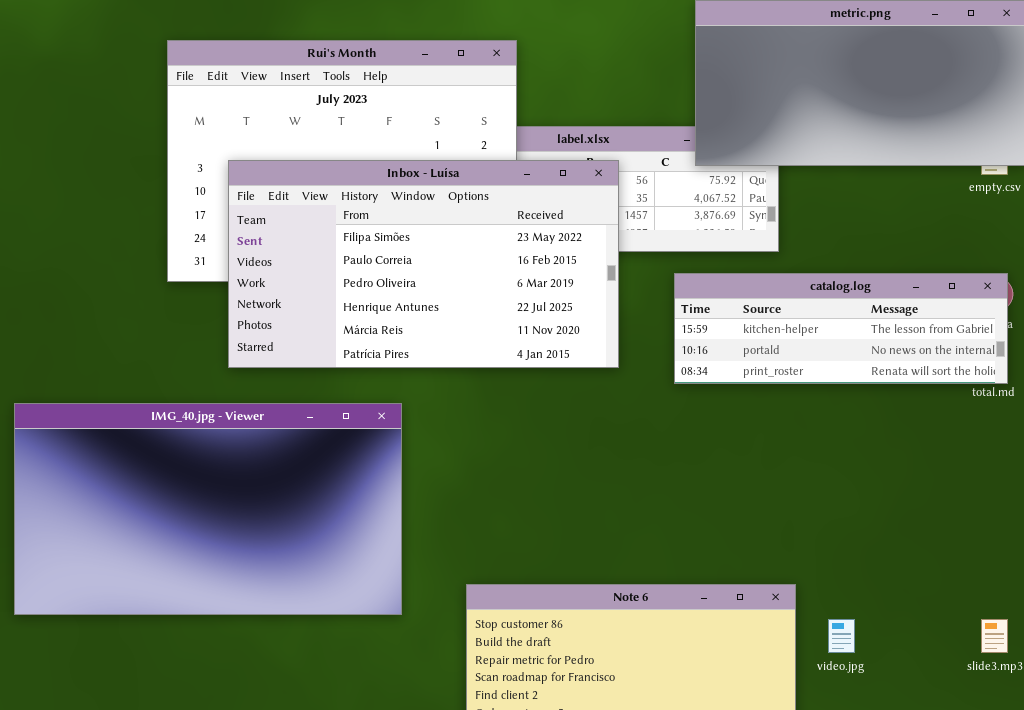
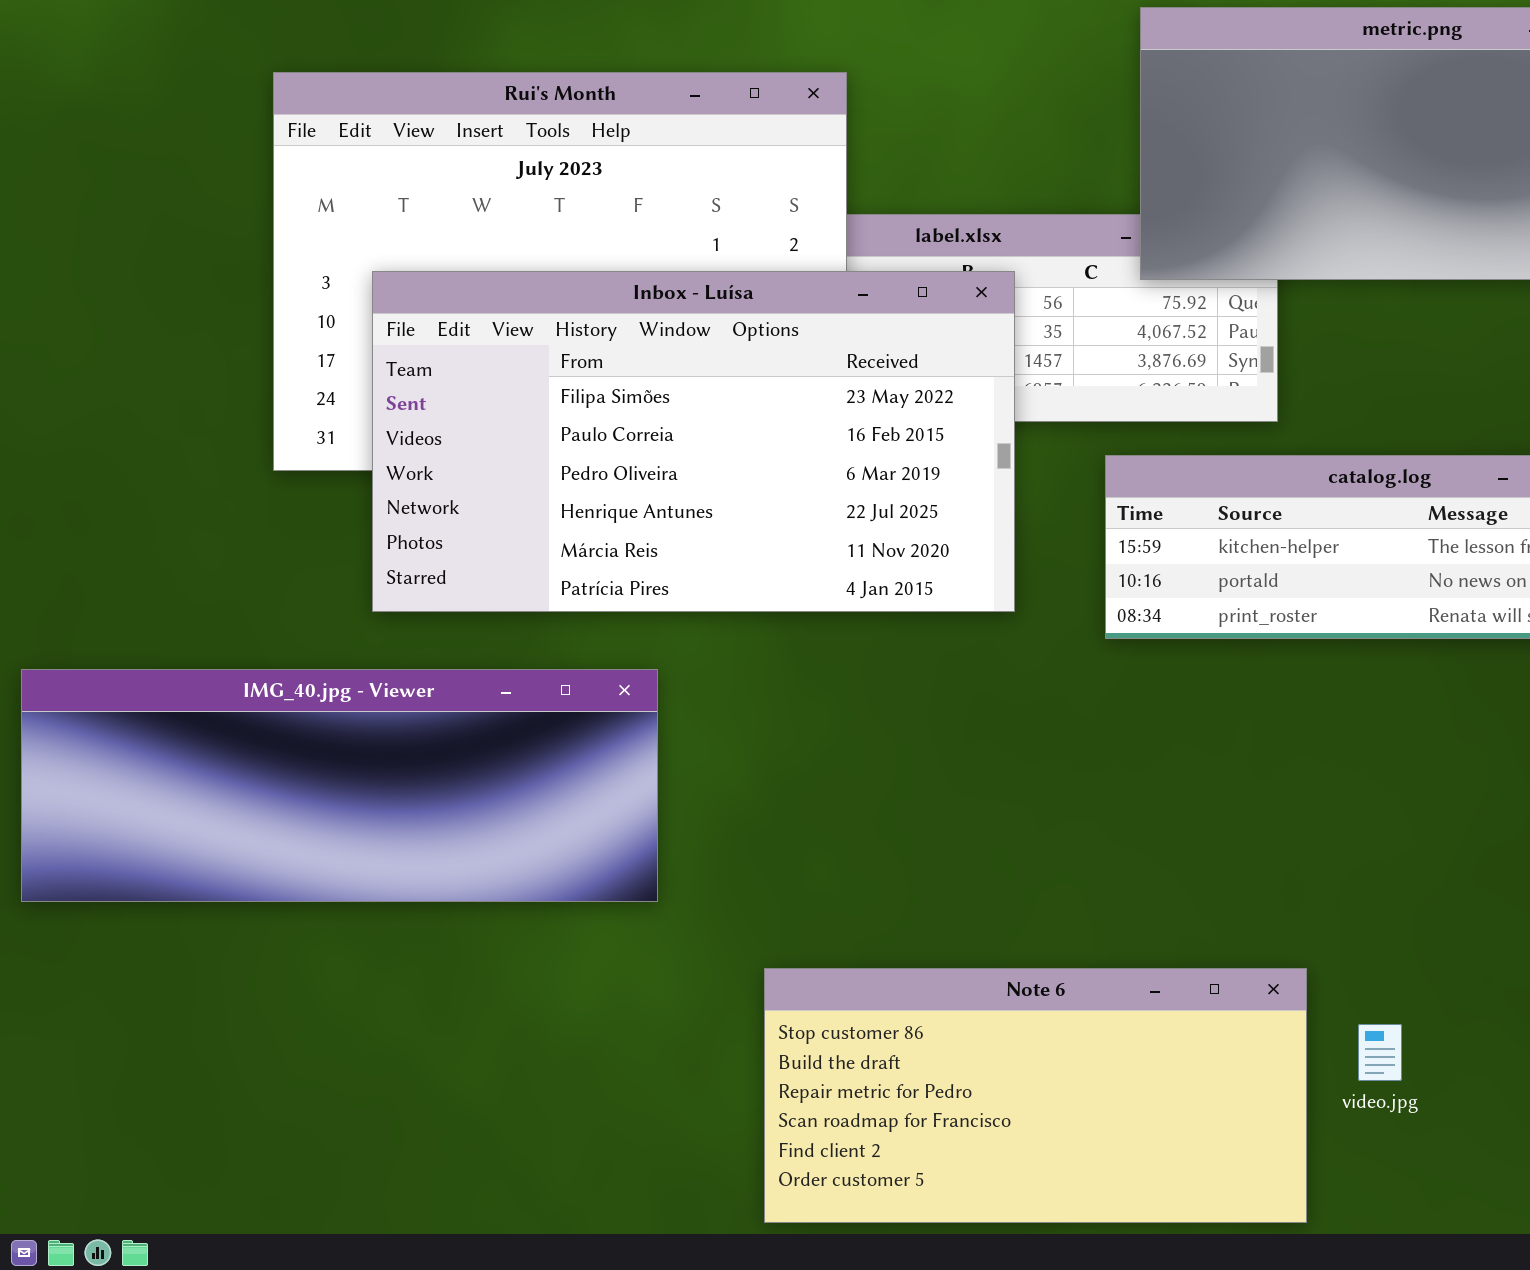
IMG_40.jpg - Viewer: [14,403,402,615] -> [21,669,658,902], resized

